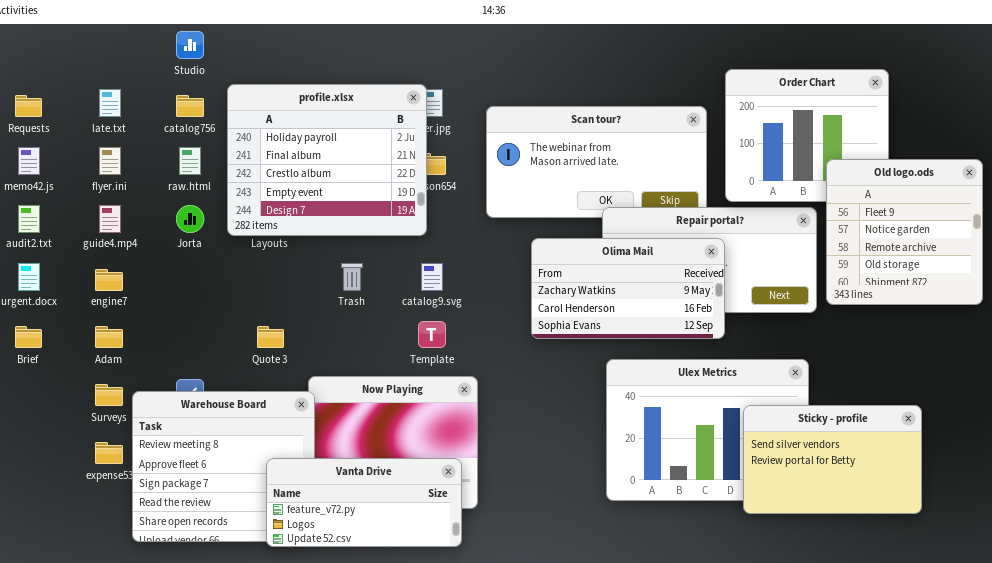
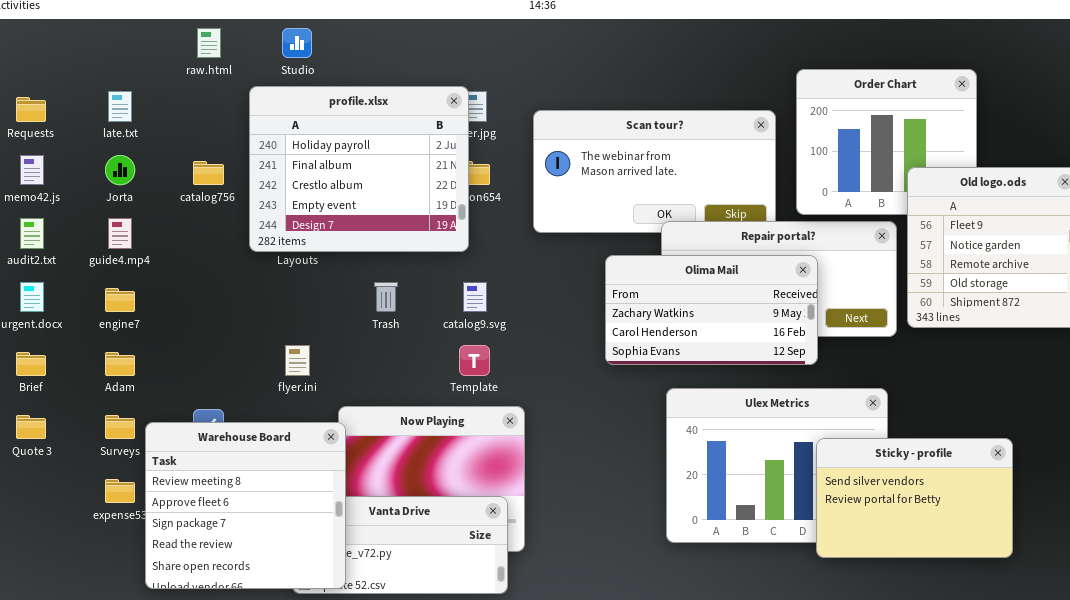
Studio: [176,31,204,59] -> [282,28,312,58], moved
catalog756: [176,95,204,117] -> [193,161,224,185], moved
flyer.ini: [99,147,121,175] -> [285,345,310,376], moved
raw.html: [179,147,201,175] -> [197,28,221,58], moved
Jorta: [176,205,204,233] -> [105,155,135,185], moved
Olima Mail: [531,238,725,339] -> [605,255,818,365], moved
Quote 3: [257,326,284,348] -> [16,415,46,439], moved
Warehouse Board: [132,391,315,542] -> [145,422,346,589], raised

